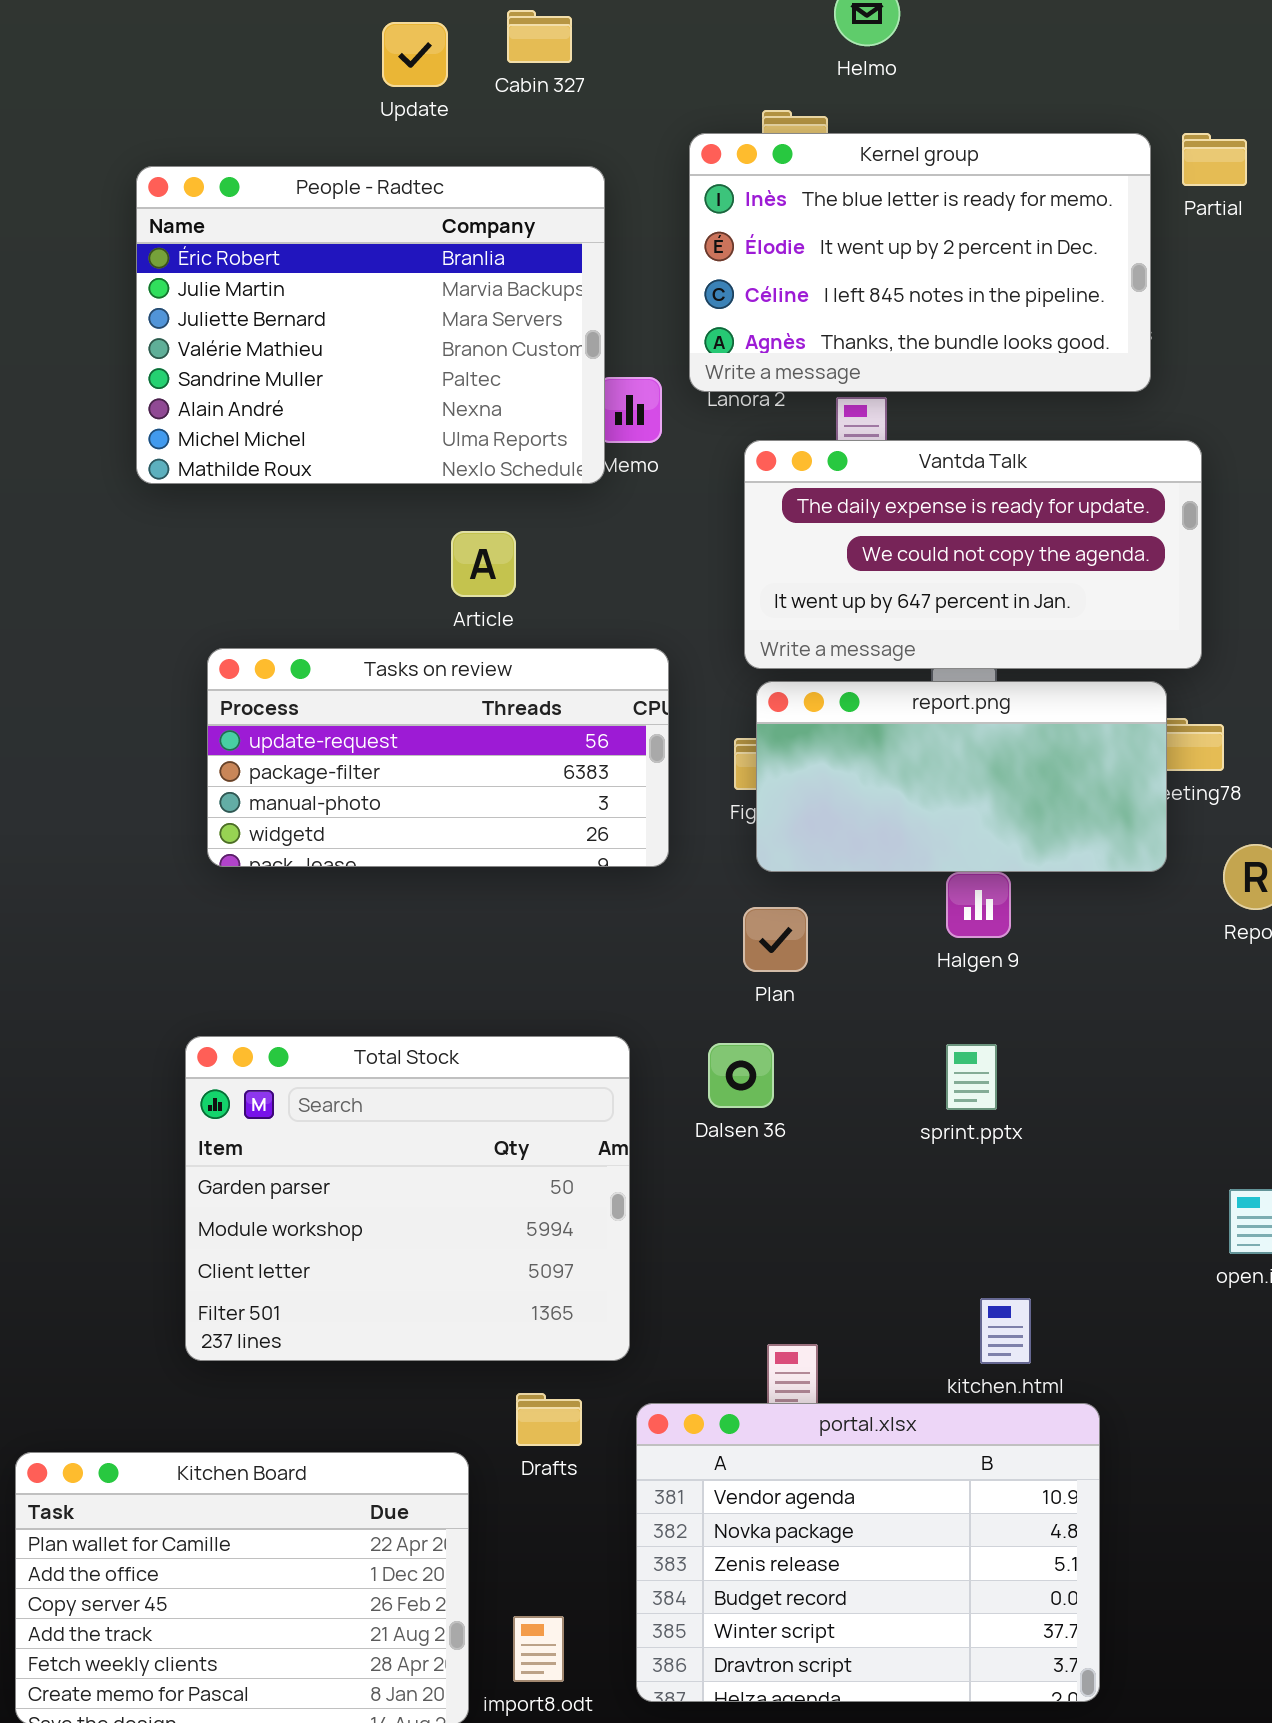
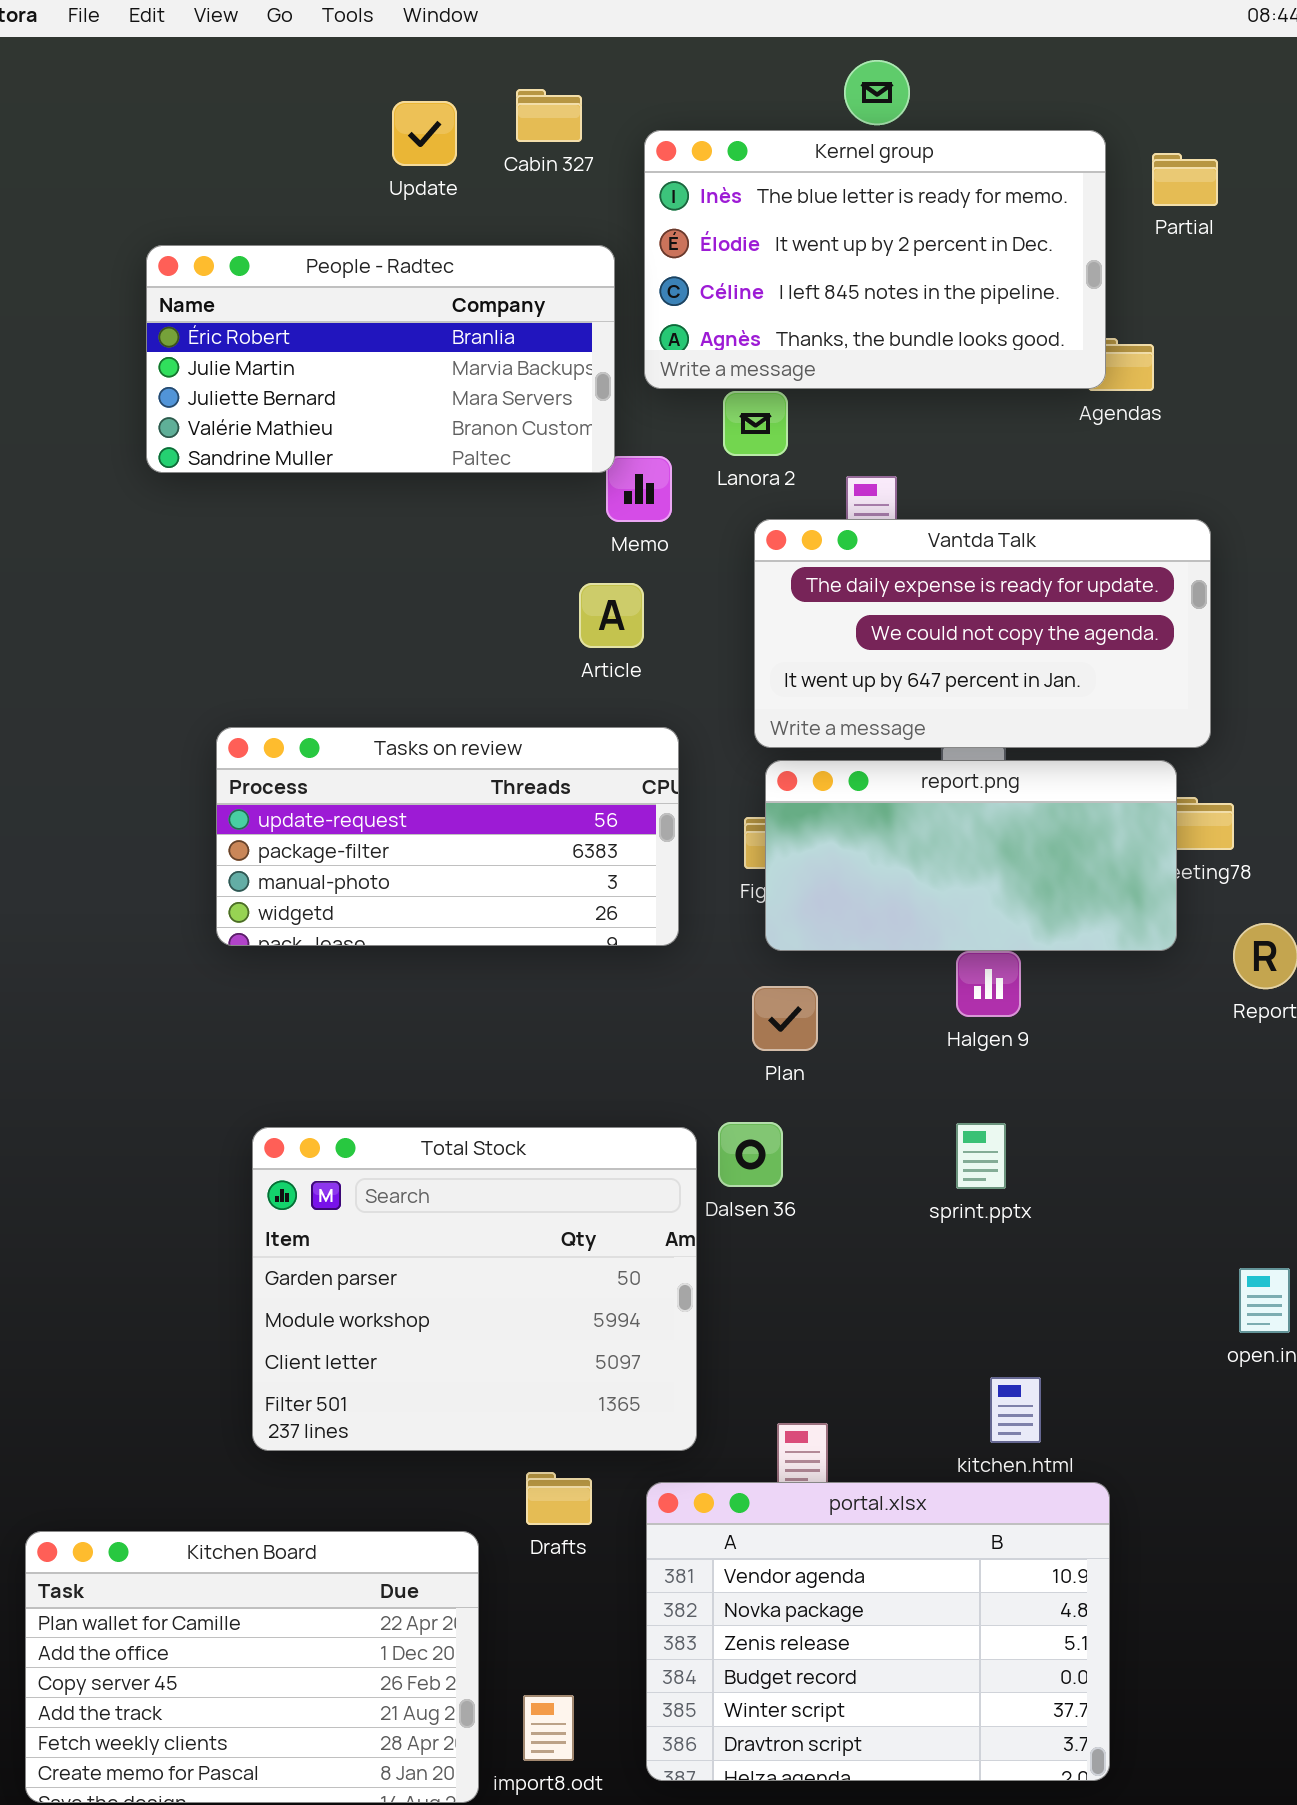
Kernel group: [689,133,1151,392] -> [644,130,1106,389], moved
Partial: [1182,133,1247,186] -> [1152,153,1218,206], moved
People - Radtec: [136,166,605,484] -> [146,245,615,473], resized
Article: [451,531,516,597] -> [579,583,644,648], moved
Total Stock: [185,1036,630,1361] -> [252,1127,697,1451], moved

